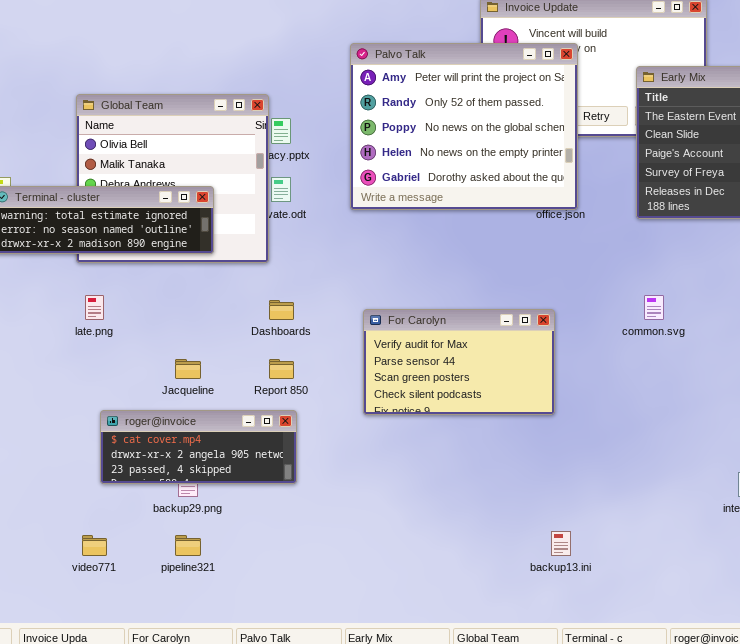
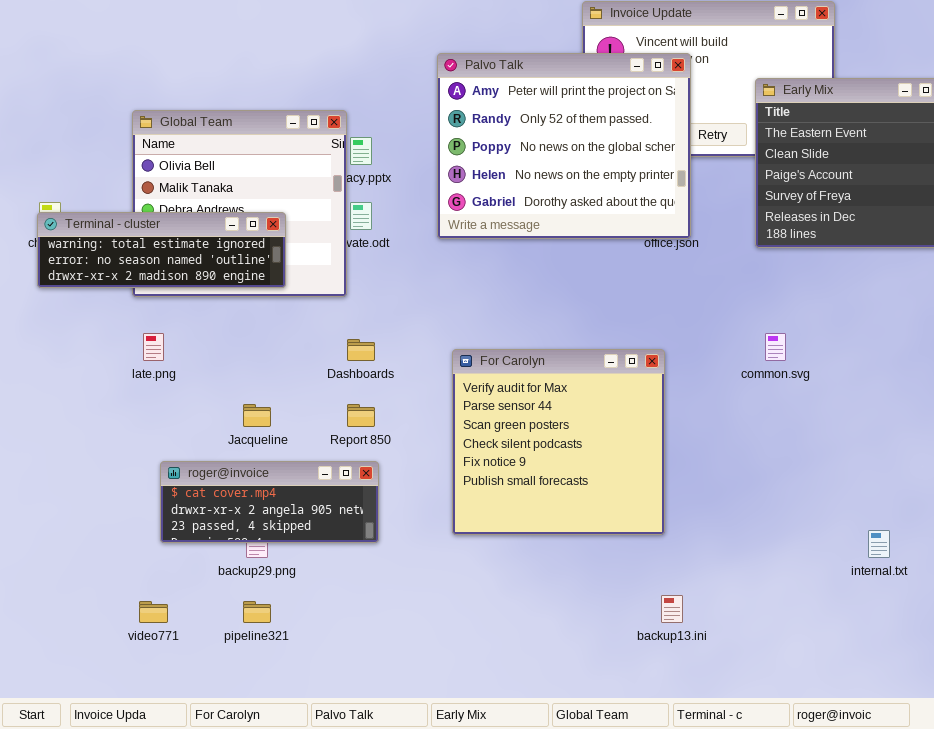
For Carolyn: [363,309,555,415] -> [452,349,665,535], resized

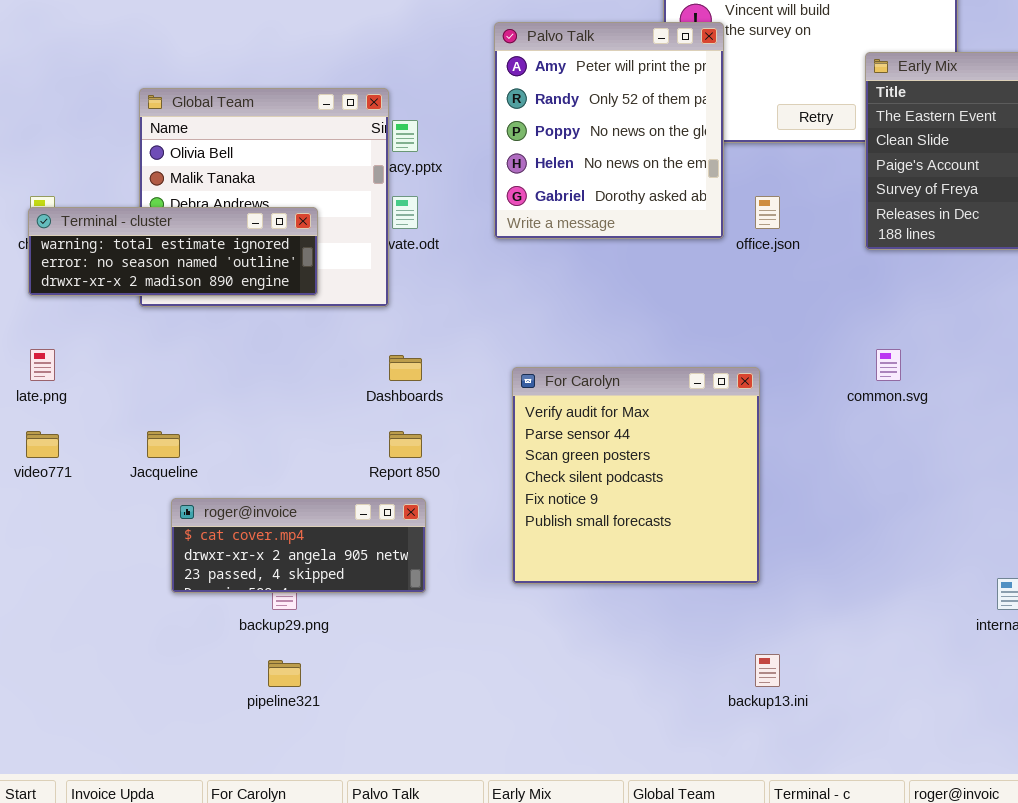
Palvo Talk: [437,53,691,239] -> [494,22,724,239], resized
late.png: [143,333,164,361] -> [30,349,55,381], moved
Jacqueline: [243,404,271,427] -> [147,431,180,458], moved
video771: [139,601,168,623] -> [26,431,59,458], moved

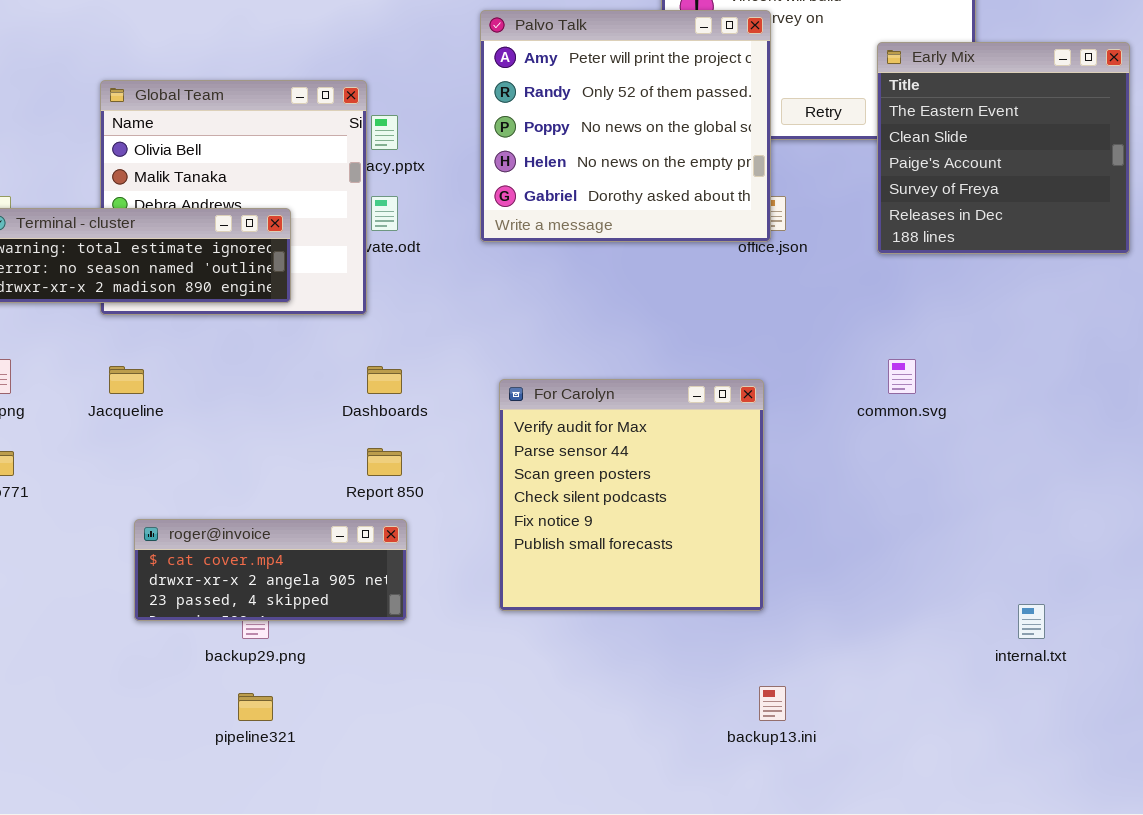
Palvo Talk: [494,22,724,239] -> [480,10,771,242], resized
Jacqueline: [147,431,180,458] -> [109,366,144,394], moved

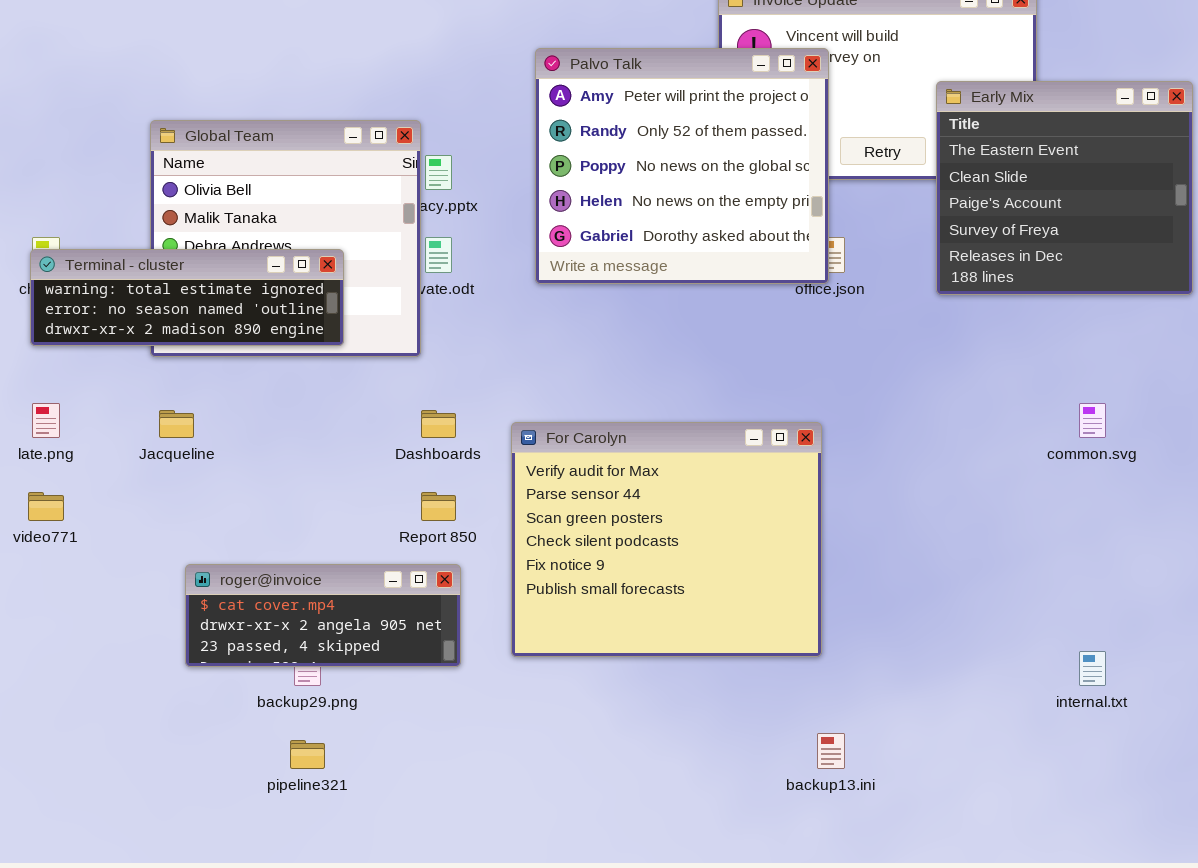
common.svg: [888,359,916,394] -> [1079,403,1106,438], moved
For Carolyn: [499,379,764,611] -> [511,422,822,657], resized

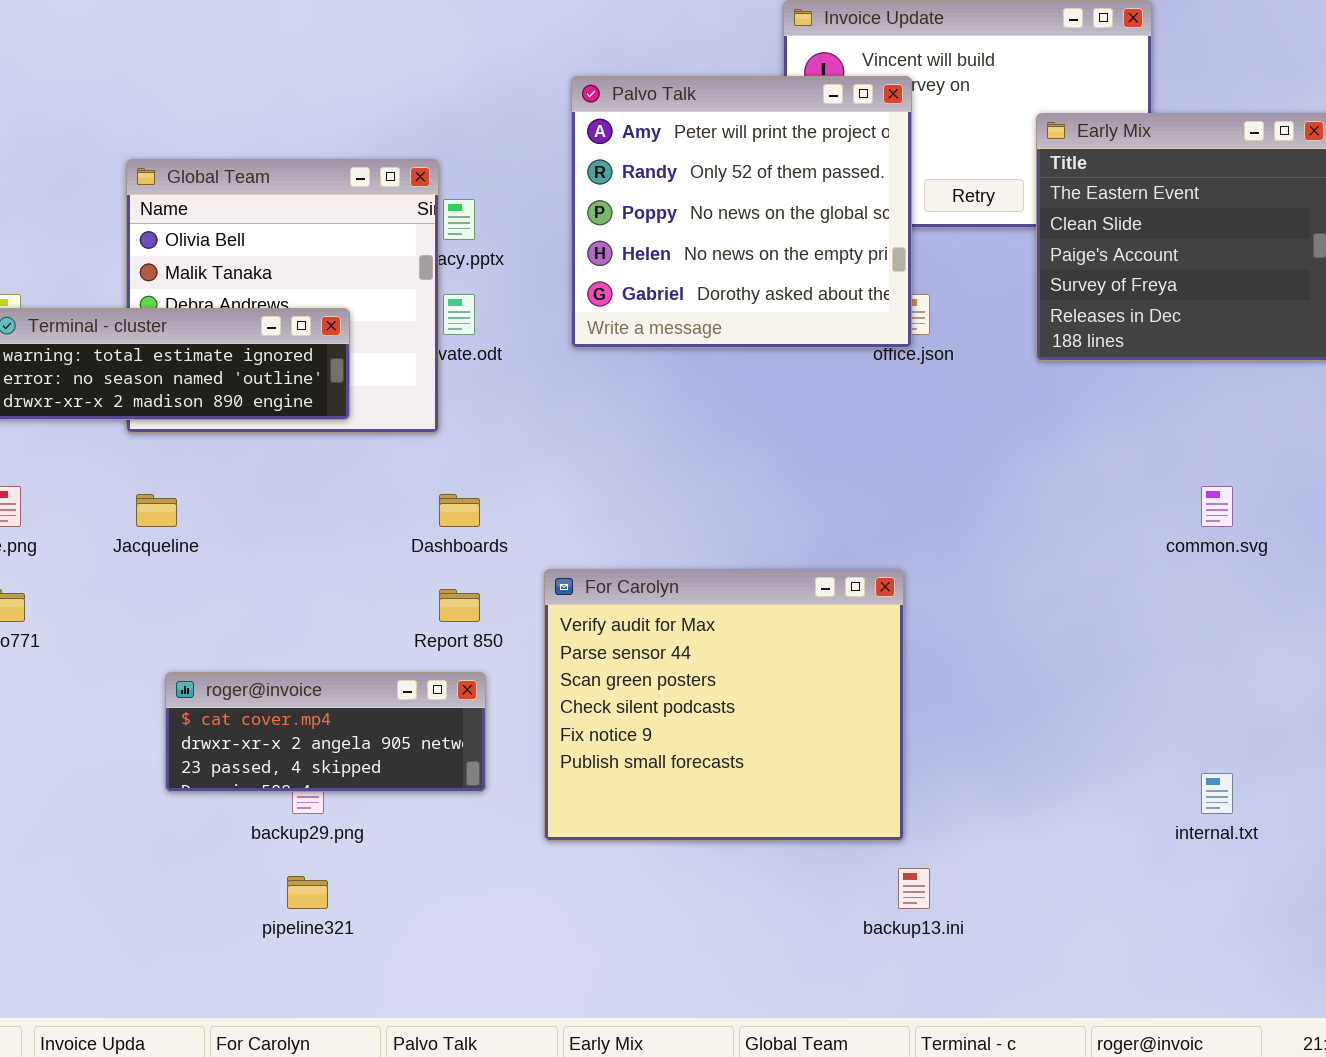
For Carolyn: [511,422,822,657] -> [544,569,904,841], moved

